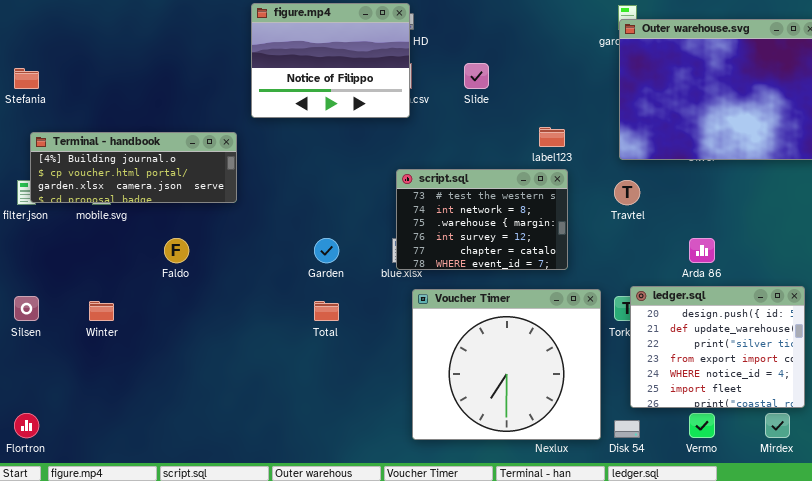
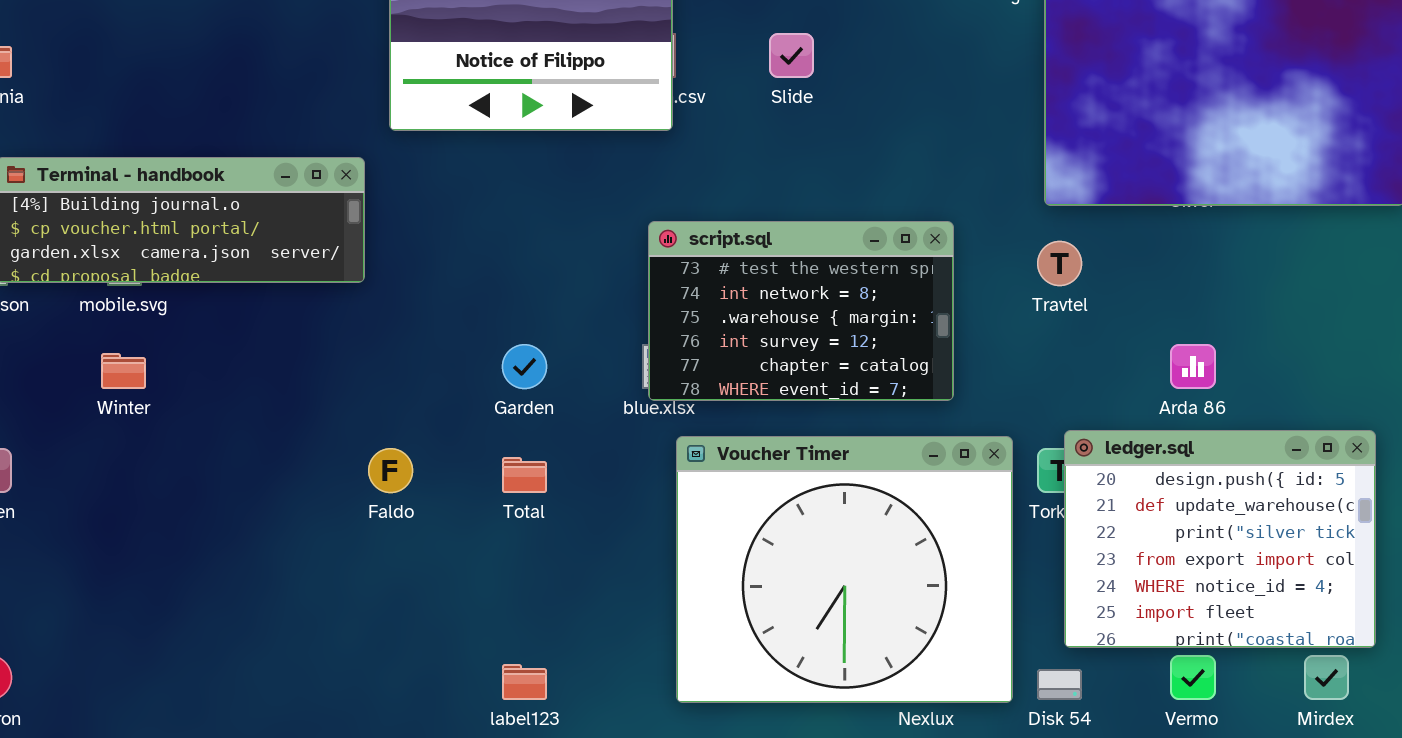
label123: [539,127,565,147] -> [502,664,547,700], moved
Faldo: [164,238,189,263] -> [368,448,413,493], moved
Winter: [89,301,114,321] -> [101,353,146,389], moved

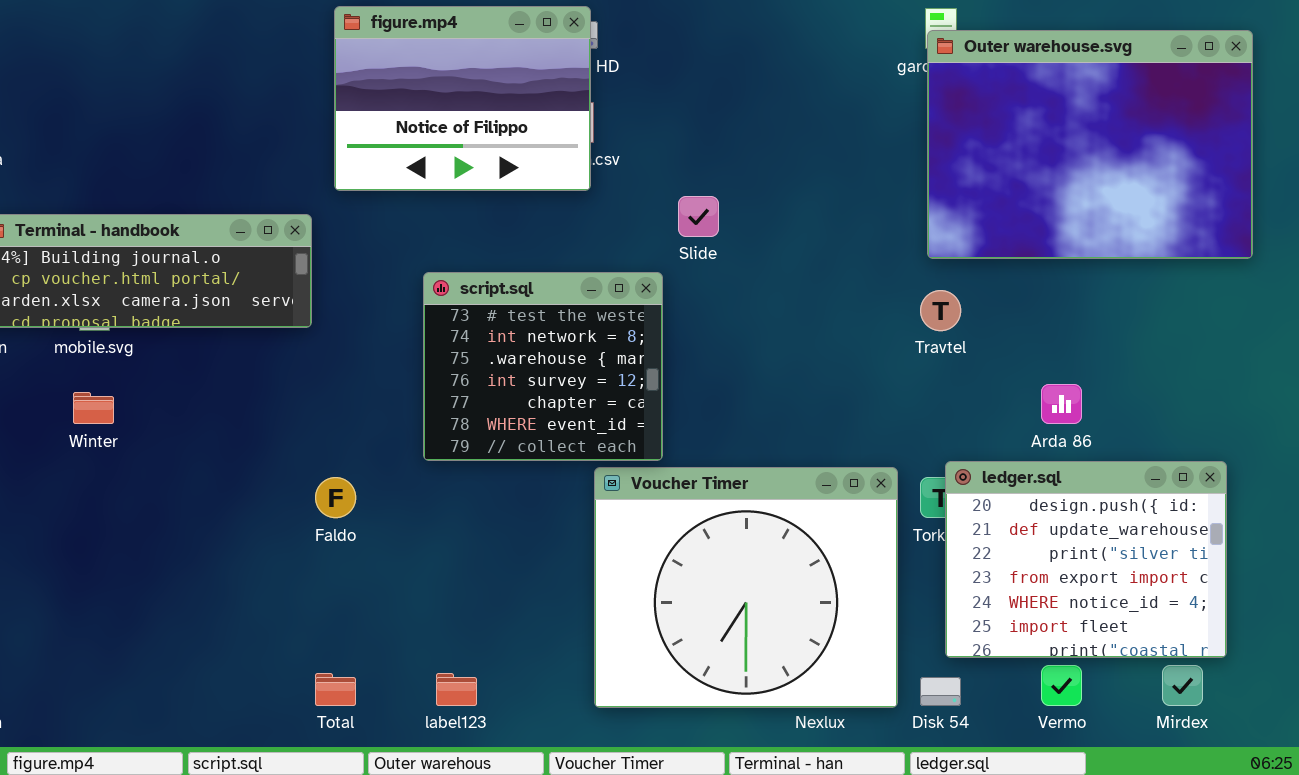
Slide: [769,33,814,78] -> [678,196,719,237], moved
script.sql: [648,221,954,401] -> [423,272,663,461], moved, resized
Total: [502,457,547,493] -> [315,673,356,706], moved

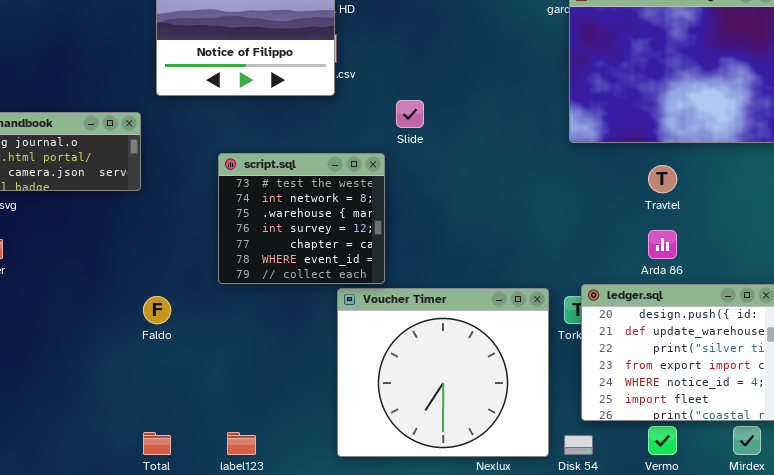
Travtel: [920,290,961,331] -> [648,165,677,193], moved

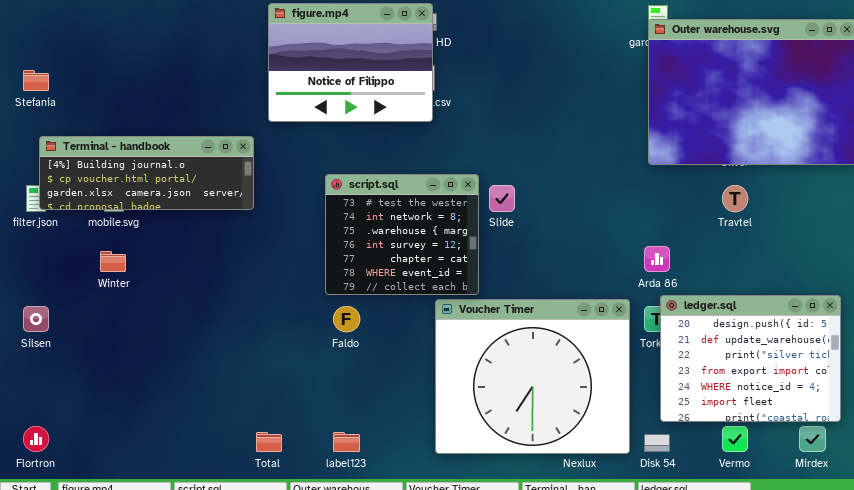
Slide: [396,100,424,128] -> [489,185,515,212], moved
Arda 86: [648,230,677,259] -> [644,246,670,272], moved
Faldo: [143,296,171,324] -> [333,306,360,332], moved

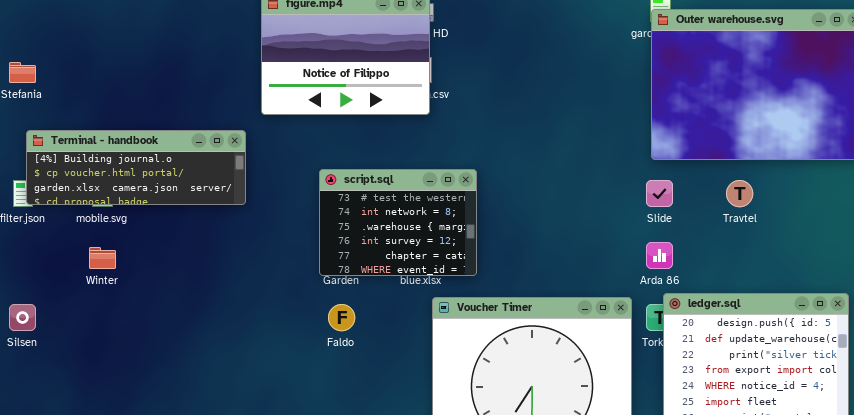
script.sql: [325,174,479,295] -> [319,169,477,276], resized
Slide: [489,185,515,212] -> [646,180,673,207], moved

